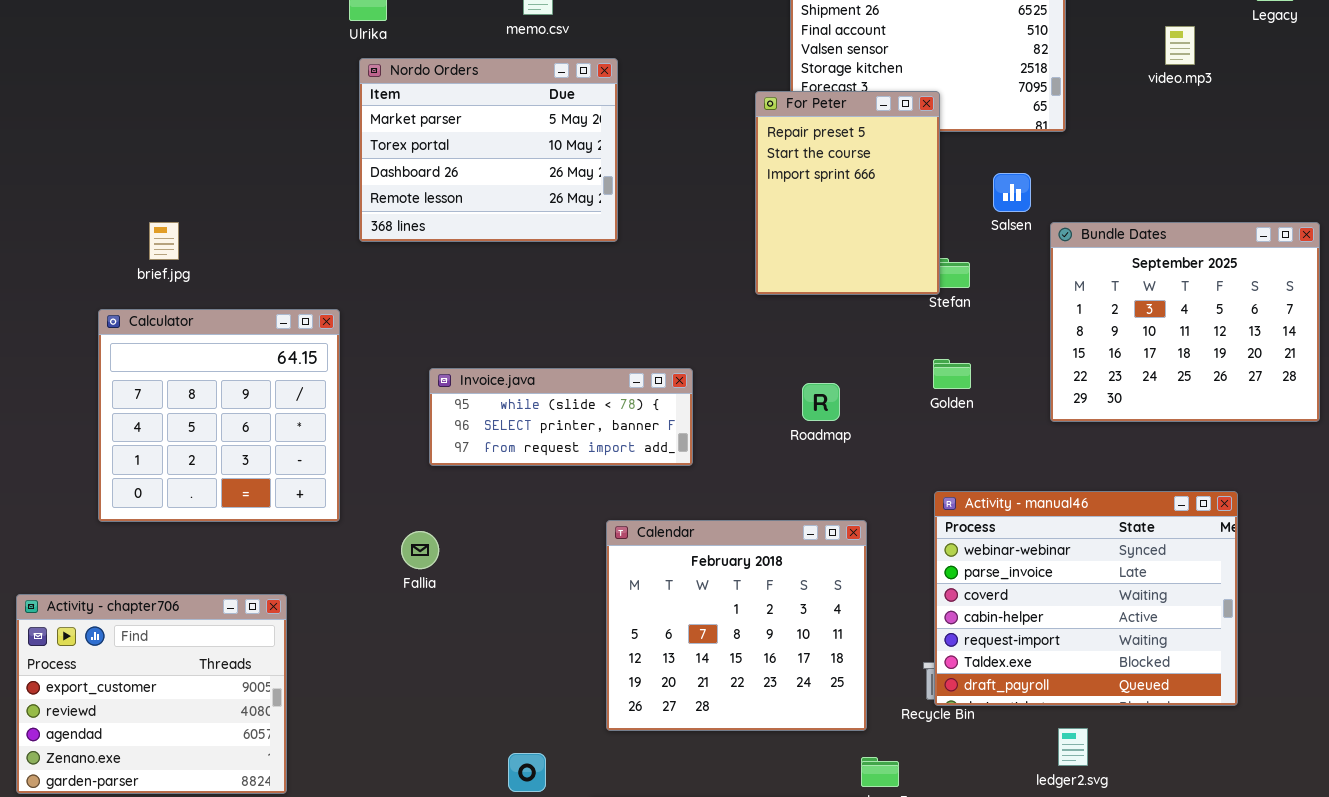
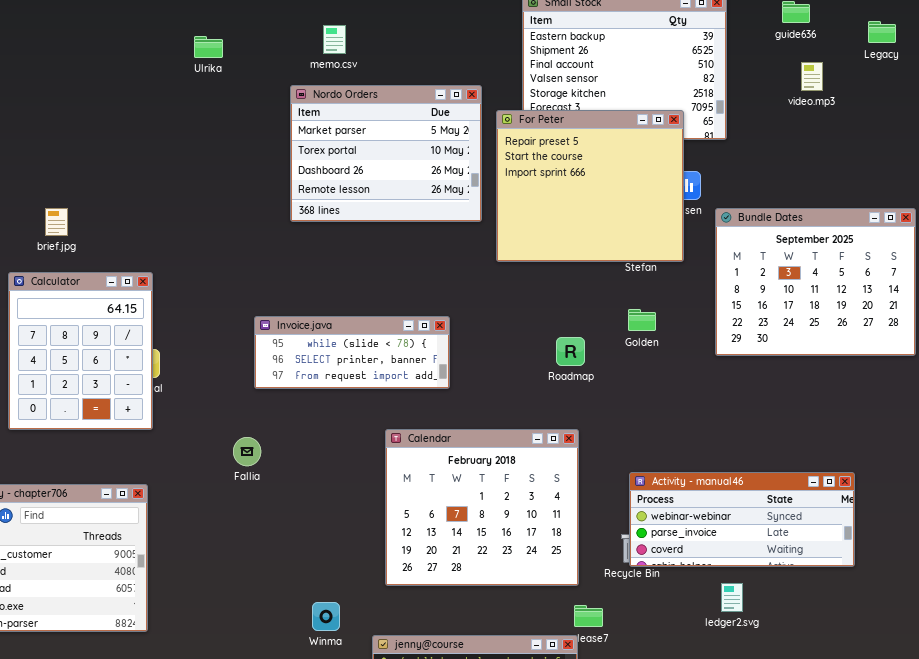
Nordo Orders: [359,58,618,242] -> [290,85,482,222], moved
For Peter: [755,91,940,295] -> [496,110,684,262], resized
Calculator: [98,309,340,522] -> [8,272,153,430], resized
Roadmap: [802,383,840,421] -> [556,337,585,366], moved
Activity - manual46: [934,491,1238,706] -> [629,472,855,567], resized

